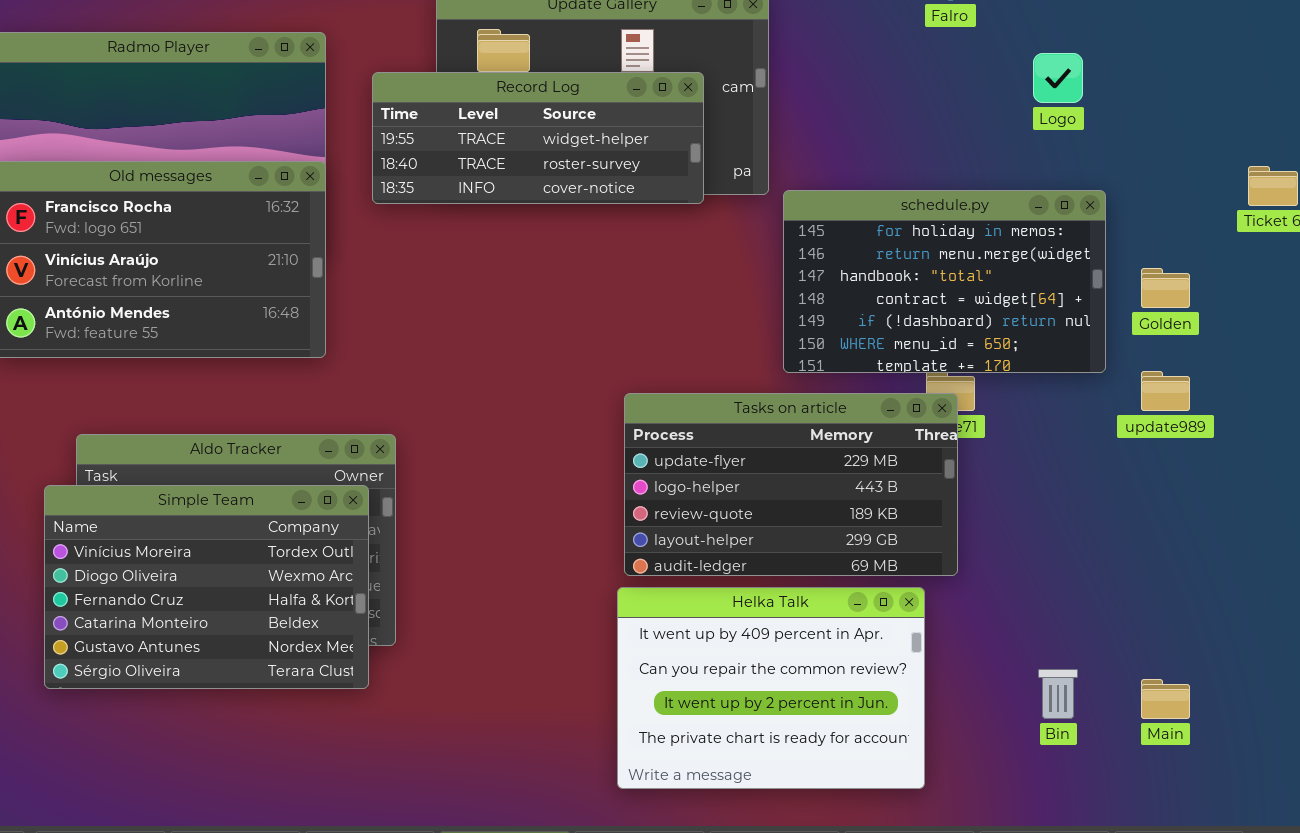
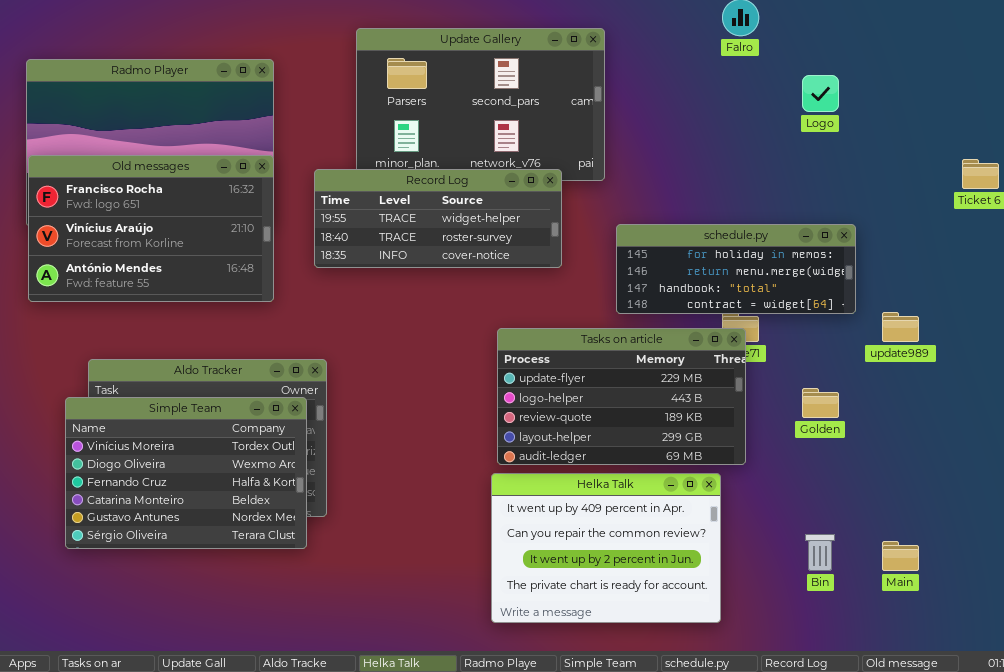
Record Log: [372,72,704,204] -> [314,169,562,268], moved
schedule.py: [783,190,1106,373] -> [616,224,856,314], resized
Golden: [1141,268,1190,308] -> [802,388,839,418], moved

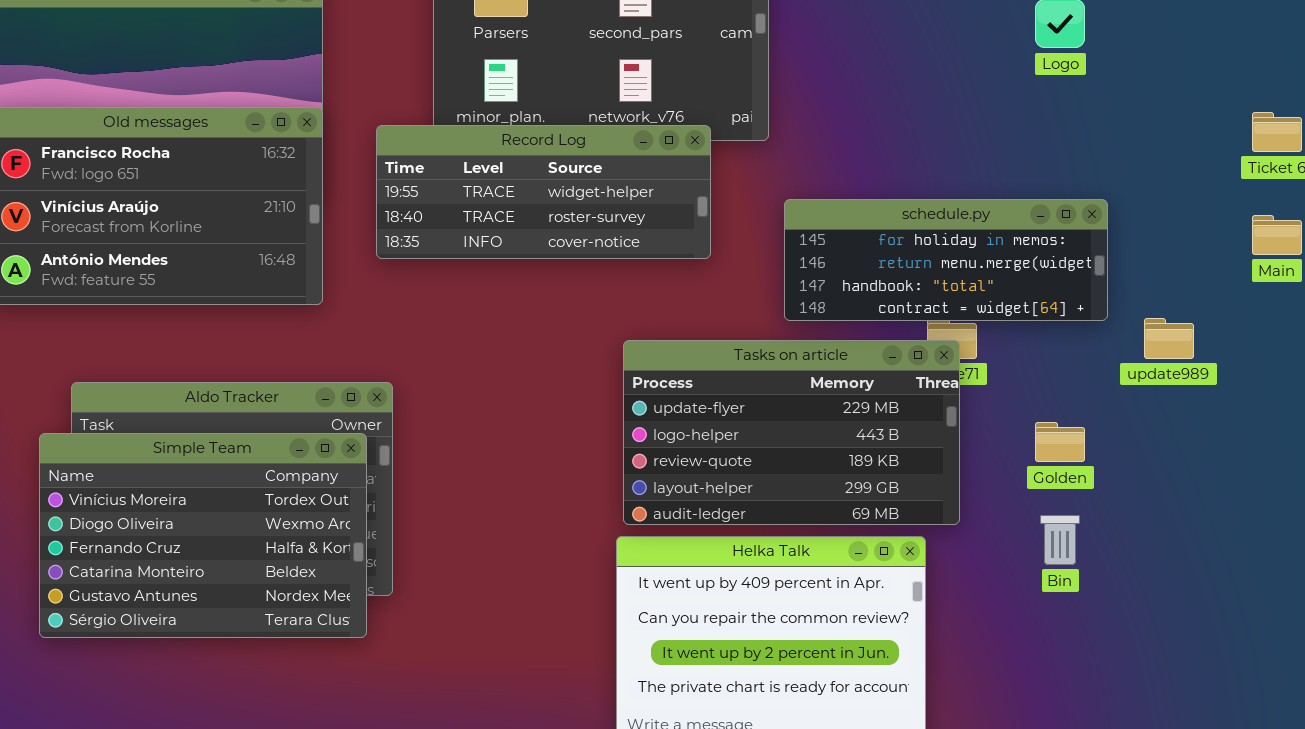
Bin: [805,534,835,571] -> [1040,515,1080,565], moved
Main: [882,541,919,571] -> [1252,215,1302,255], moved

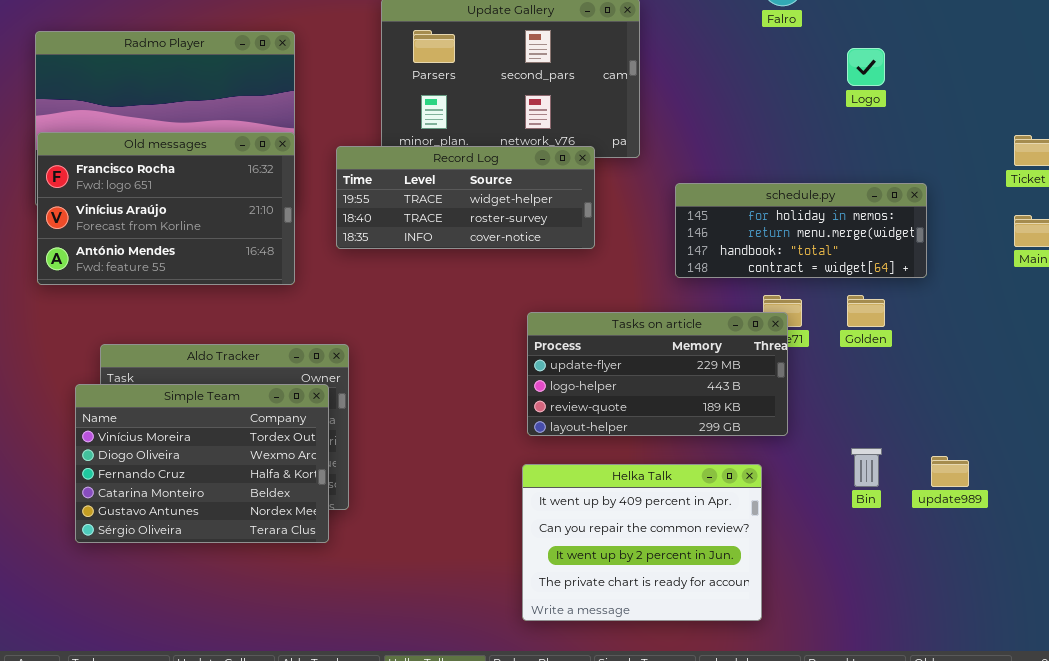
schedule.py: [784,199,1108,321] -> [675,183,927,278], moved
update989: [1144,318,1194,359] -> [931,456,969,487], moved
Tasks on article: [623,340,960,525] -> [527,312,788,436], resized
Golden: [1035,422,1085,462] -> [847,295,885,327], moved

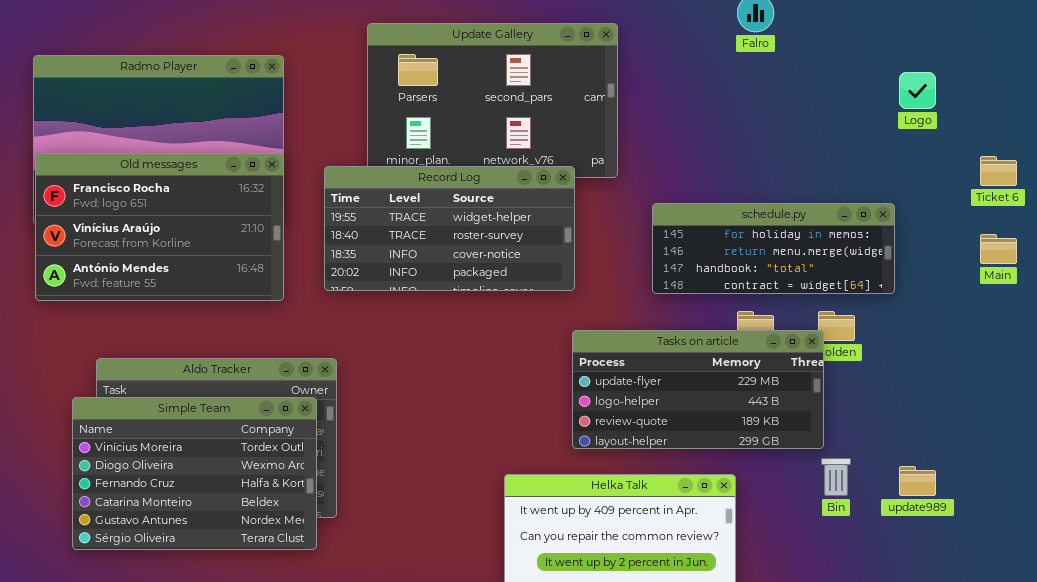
Logo: [847,48,885,86] -> [899,72,936,109], moved
Record Log: [336,146,595,249] -> [324,166,575,291], resized
Tasks on article: [527,312,788,436] -> [572,330,824,449], moved

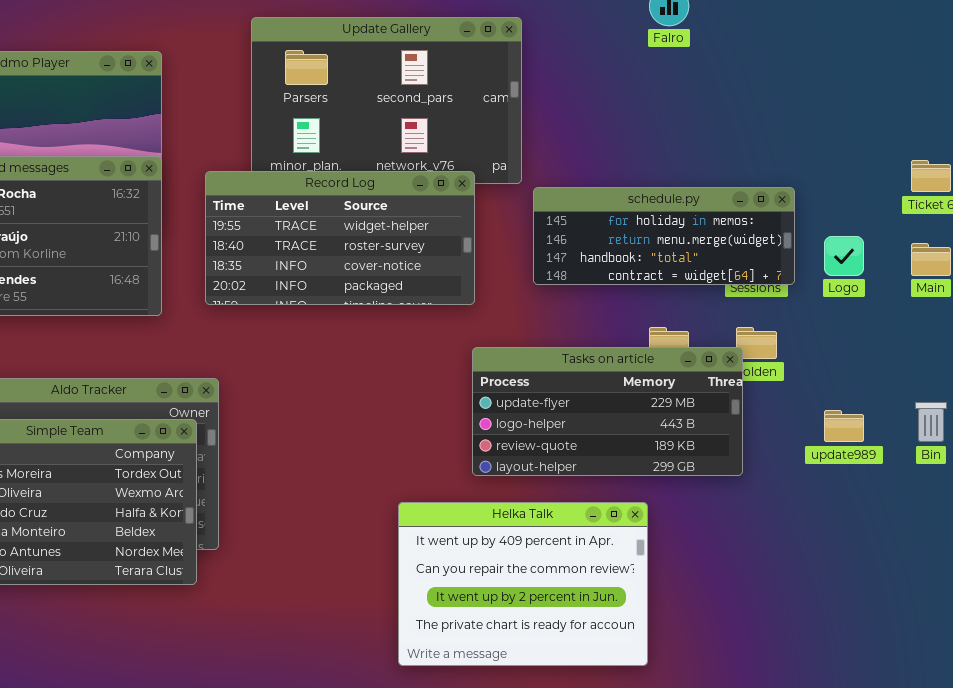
Logo: [899,72,936,109] -> [824,236,864,276], moved
schedule.py: [652,203,895,294] -> [533,187,795,285], moved
Bin: [821,458,851,496] -> [915,402,947,442], moved
update989: [899,466,936,496] -> [824,410,864,442], moved

